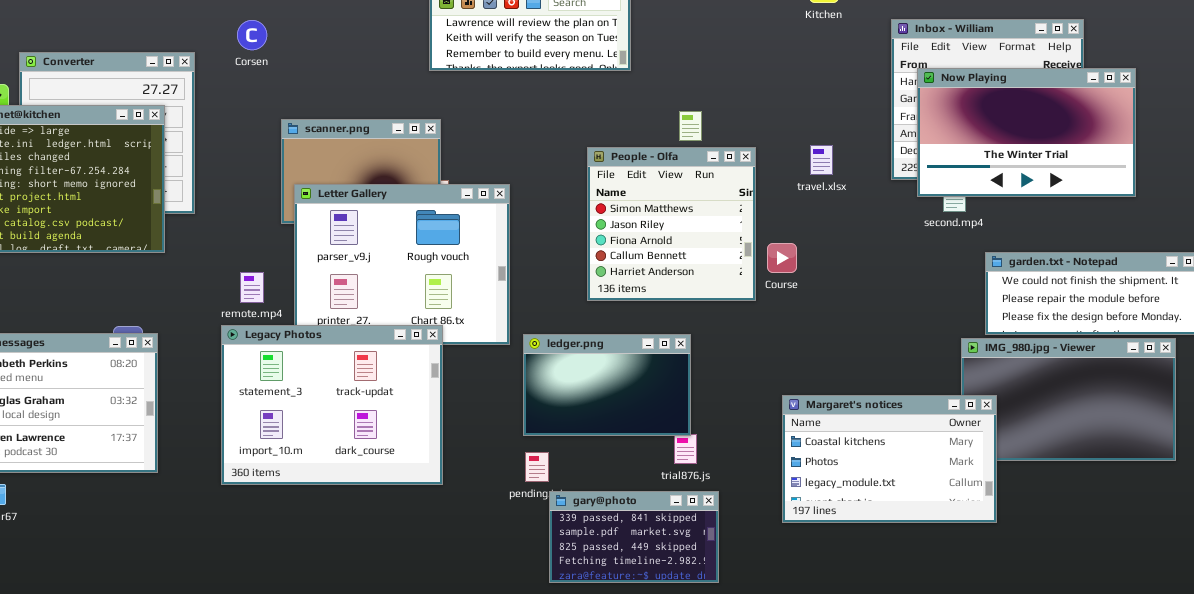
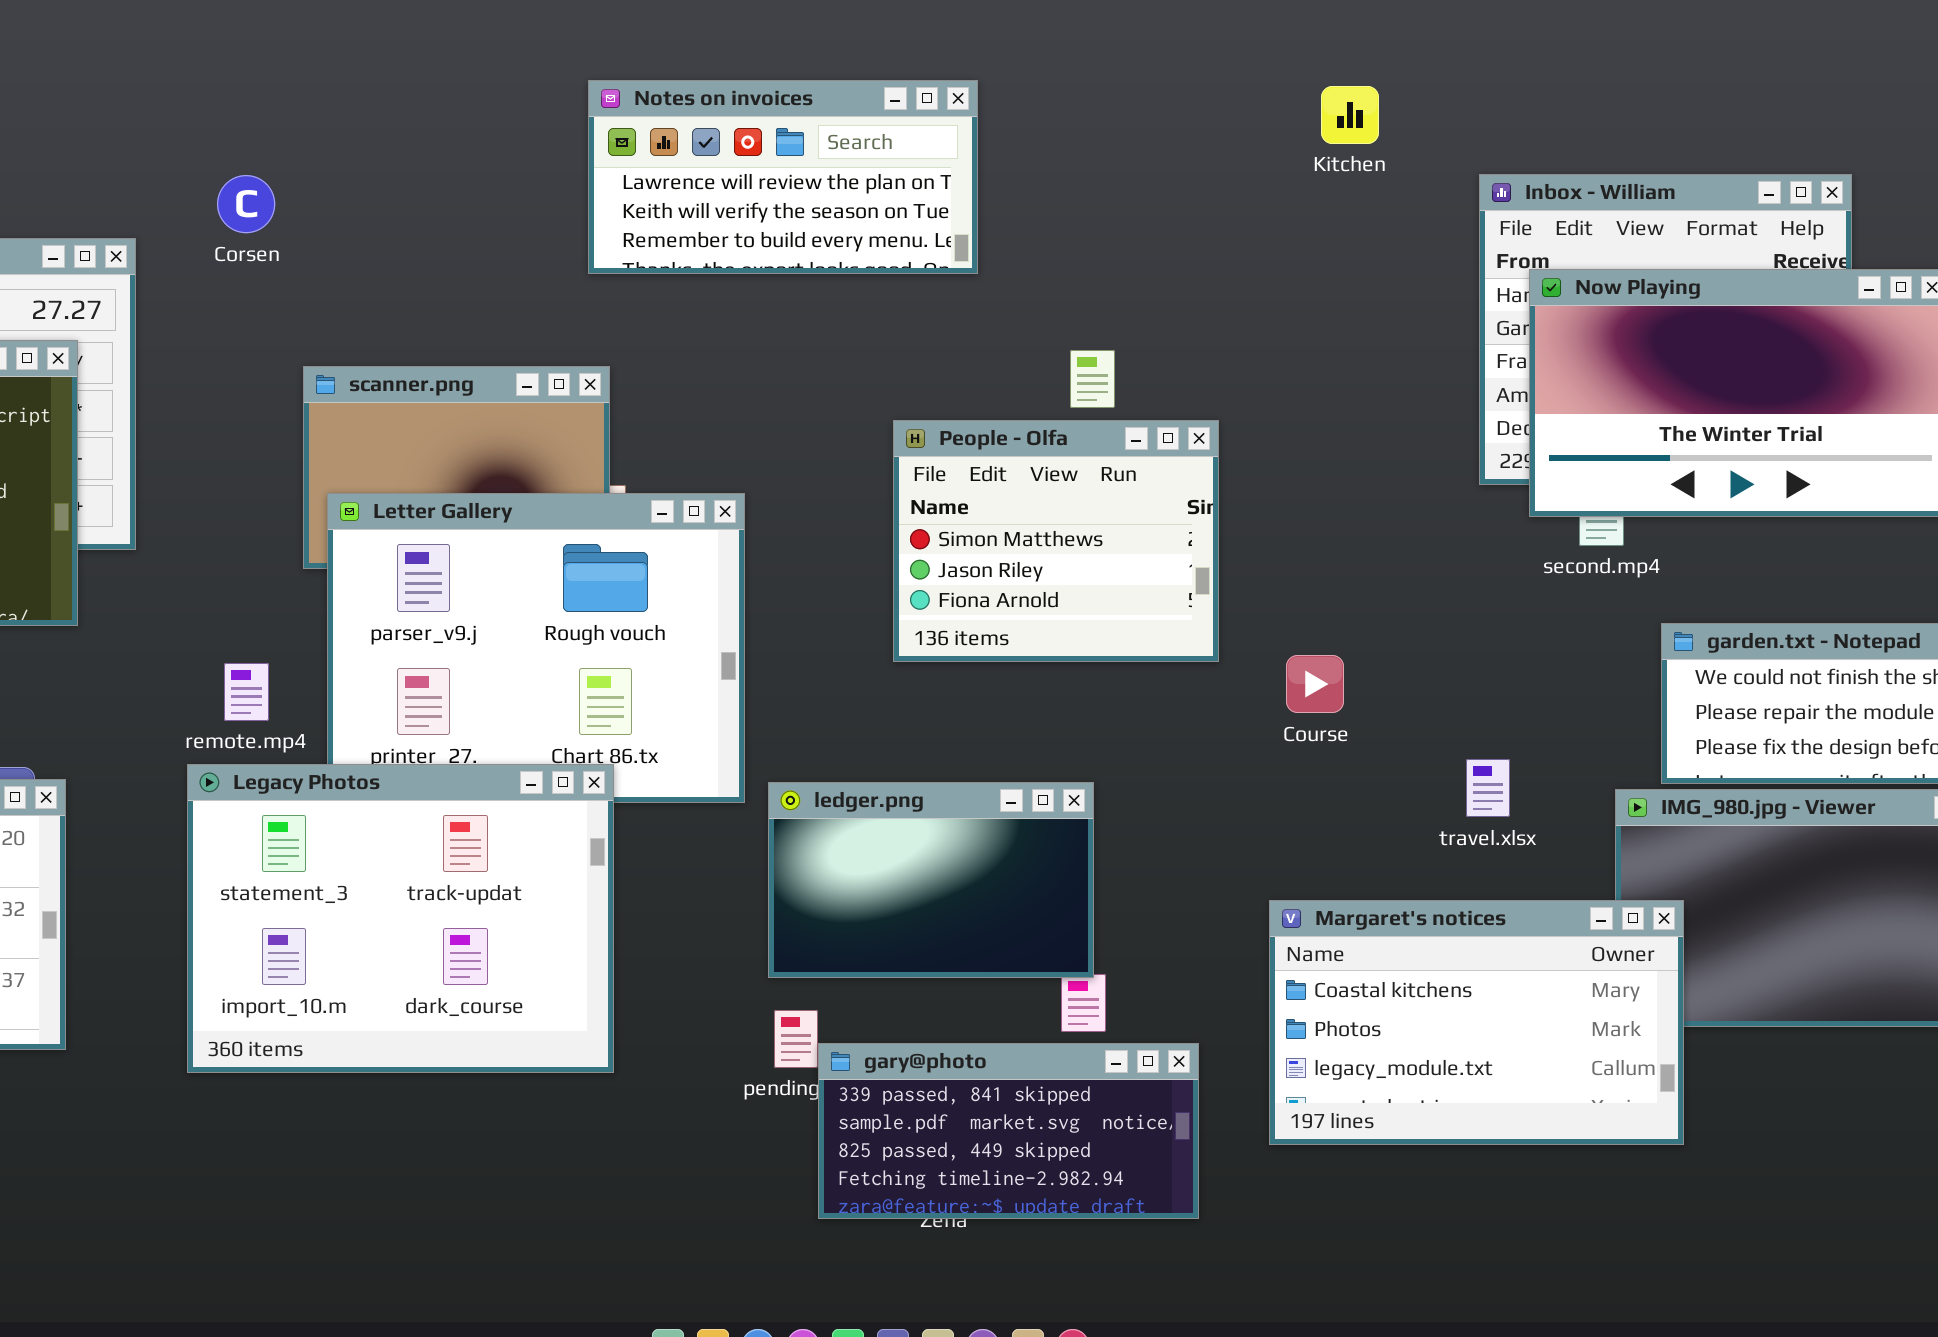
travel.xlsx: [810,145,833,175] -> [1466,759,1510,817], moved
People - Olfa: [587,147,756,301] -> [893,420,1219,662], resized
Course: [767,243,797,273] -> [1286,655,1344,713], moved
gary@photo: [549,491,719,583] -> [818,1043,1199,1219], moved, resized

